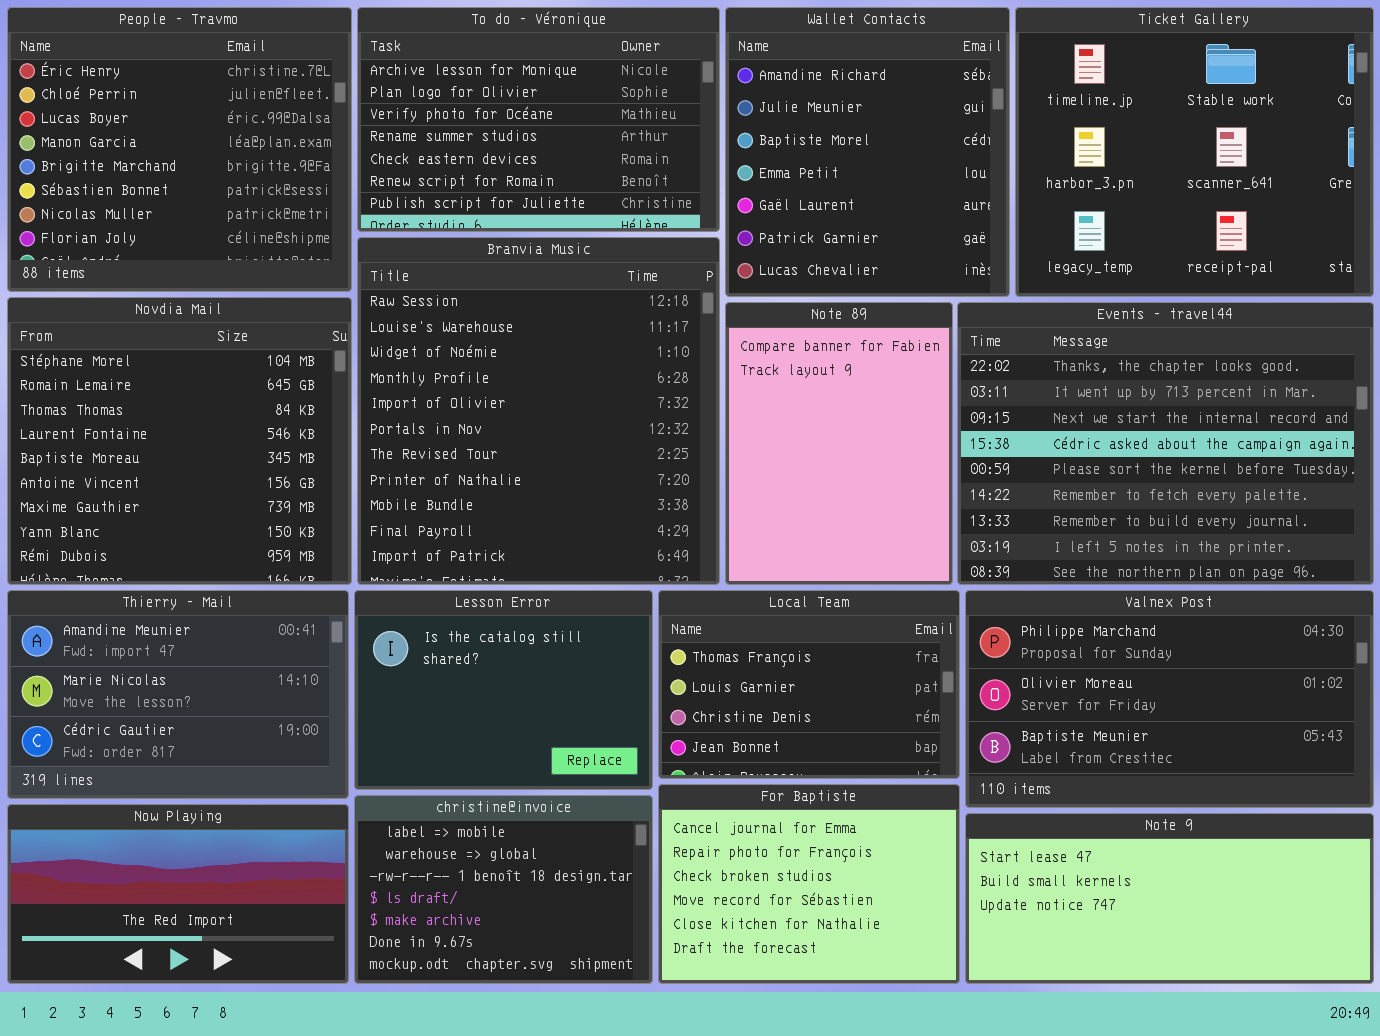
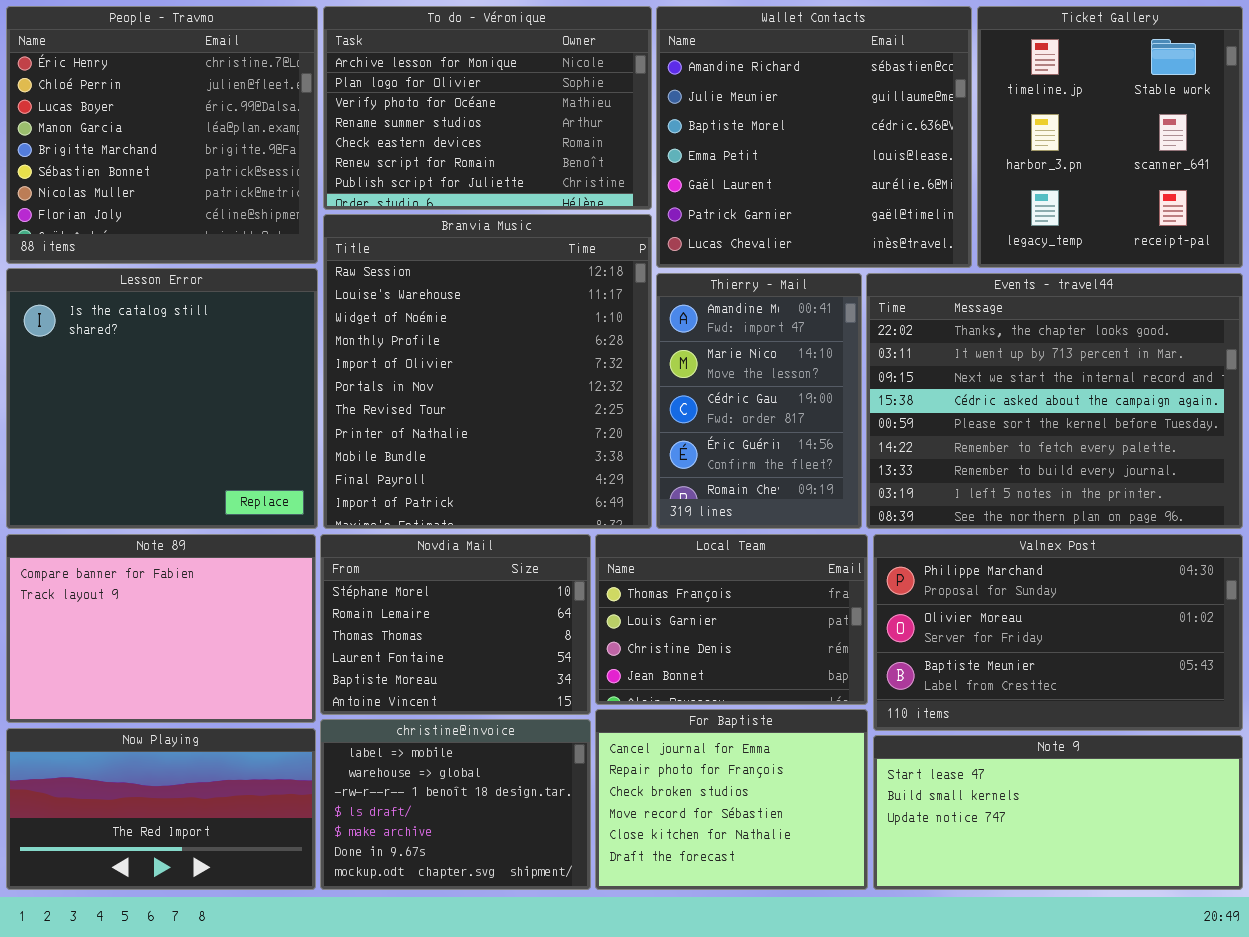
Wallet Contacts: [725,7,1010,297] -> [656,6,972,268], resized
Ticket Gallery: [1015,7,1374,297] -> [977,6,1243,268], resized
Novdia Mail: [7,297,352,585] -> [320,534,591,715], moved, resized
Note 89: [725,302,953,585] -> [6,534,316,723], moved, resized
Thierry - Mail: [7,590,349,799] -> [656,273,862,529], moved, resized
Lesson Error: [354,590,653,790] -> [6,268,318,529], moved, resized

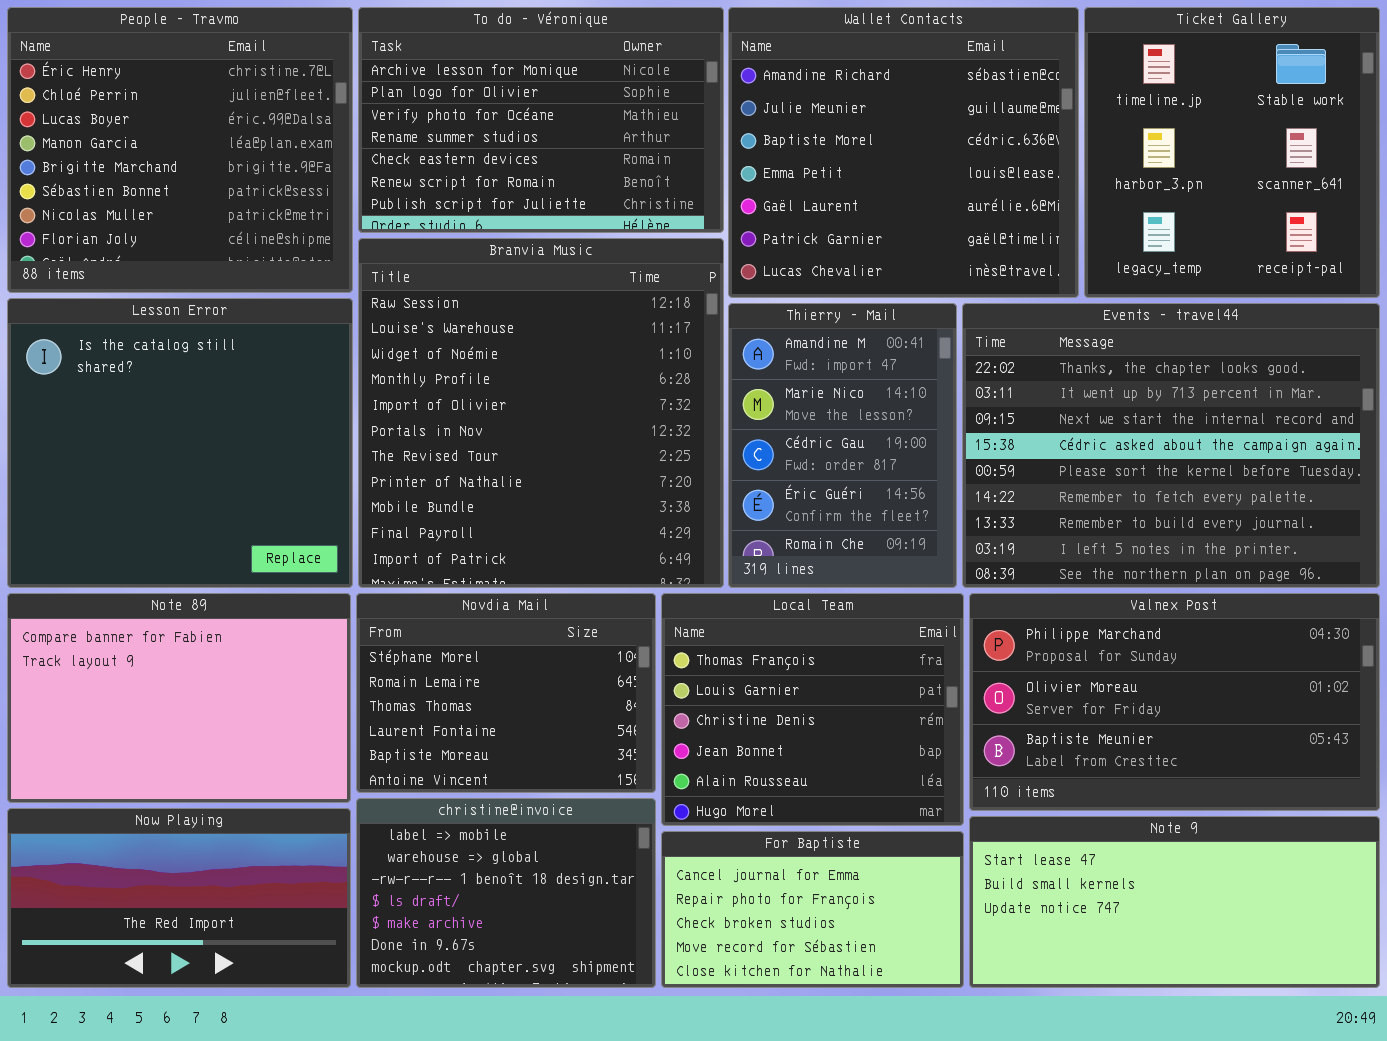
Local Team: [595,534,868,705] -> [661,593,964,826], resized
For Baptiste: [595,709,868,890] -> [661,831,964,988], resized

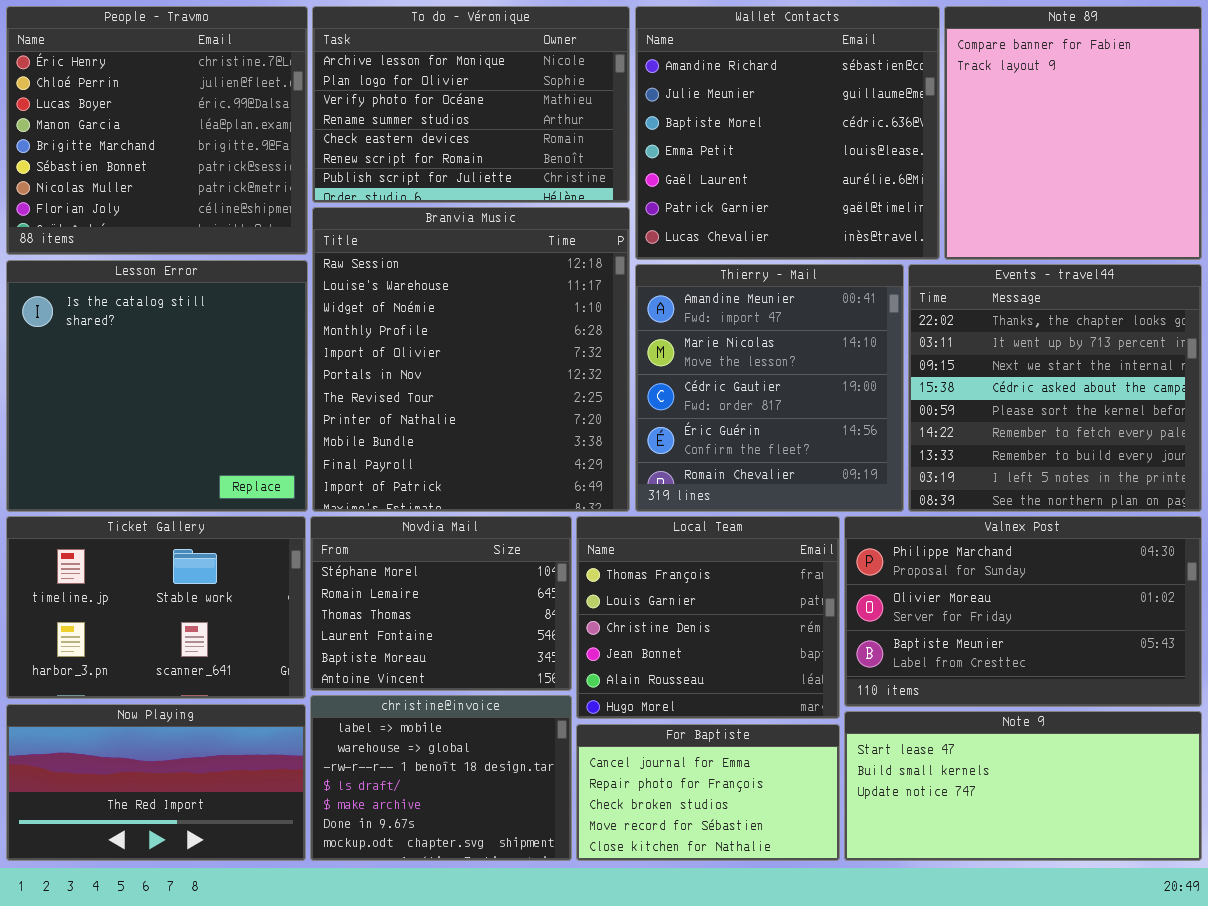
Ticket Gallery: [1084,7,1380,298] -> [6,516,306,699], moved, resized
Thierry - Mail: [728,303,957,588] -> [635,264,904,512], resized
Events - travel44: [962,303,1380,588] -> [908,264,1202,512], resized
Note 89: [7,593,351,803] -> [944,6,1202,260], moved, resized

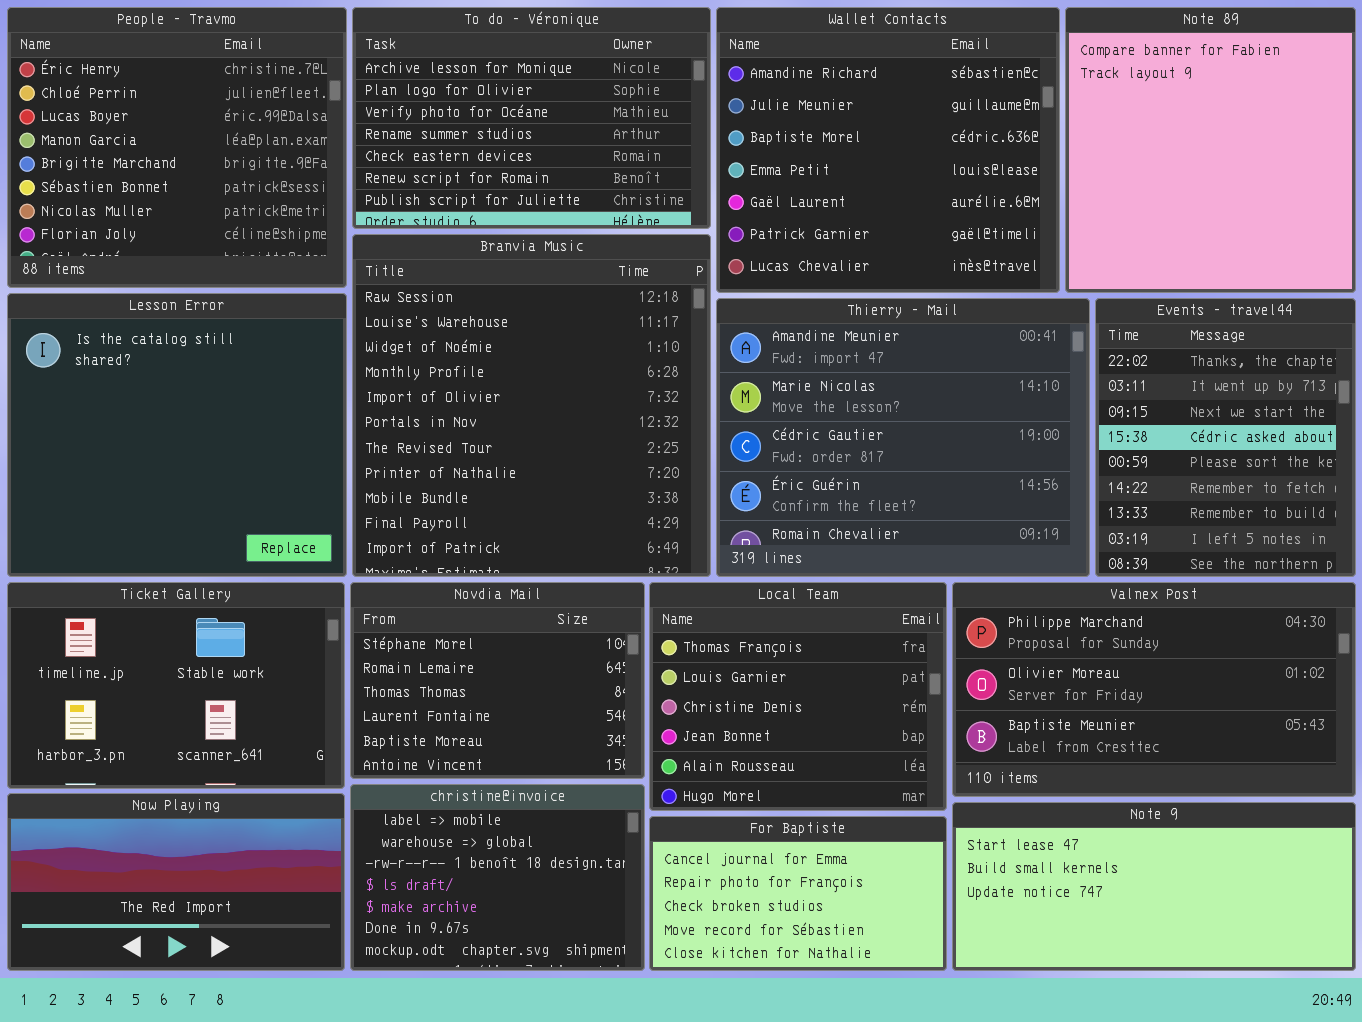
Thierry - Mail: [635,264,904,512] -> [716,298,1090,577], resized
Events - travel44: [908,264,1202,512] -> [1095,298,1356,577], resized

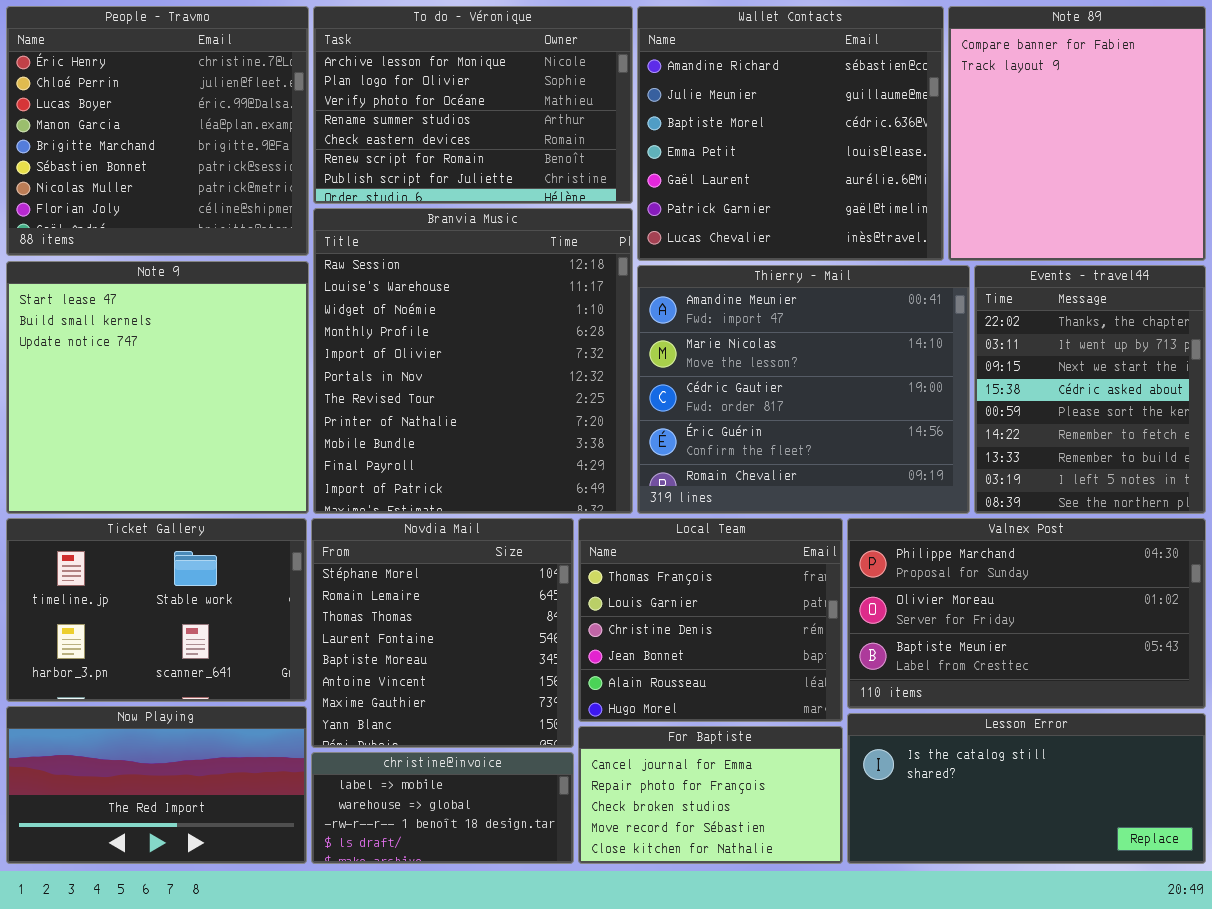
Lesson Error: [7,293,347,577] -> [847,713,1206,864], moved, resized
Novdia Mail: [350,582,645,779] -> [311,518,574,748], resized
christine@invoice: [350,784,645,971] -> [311,752,574,864], resized
Note 9: [952,802,1356,971] -> [6,261,309,514], moved, resized

